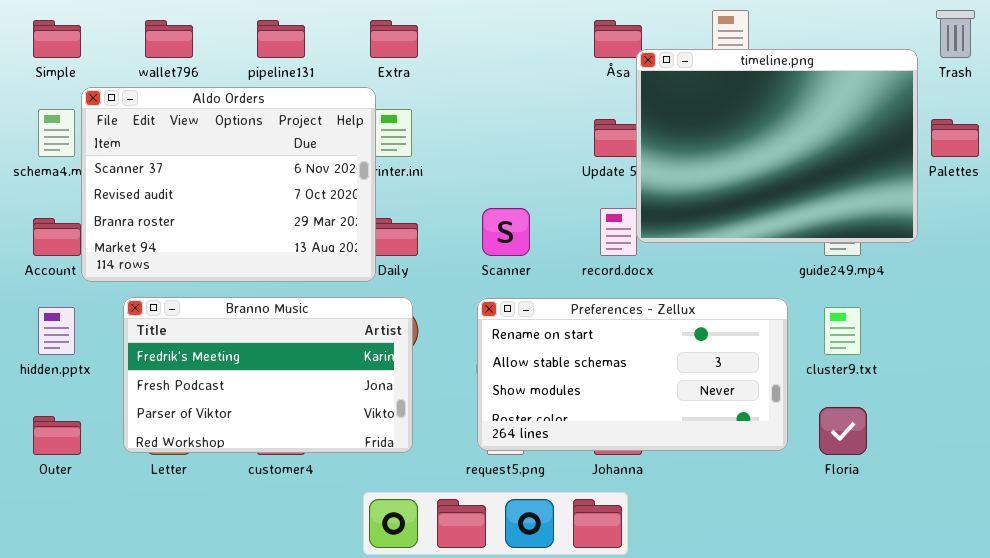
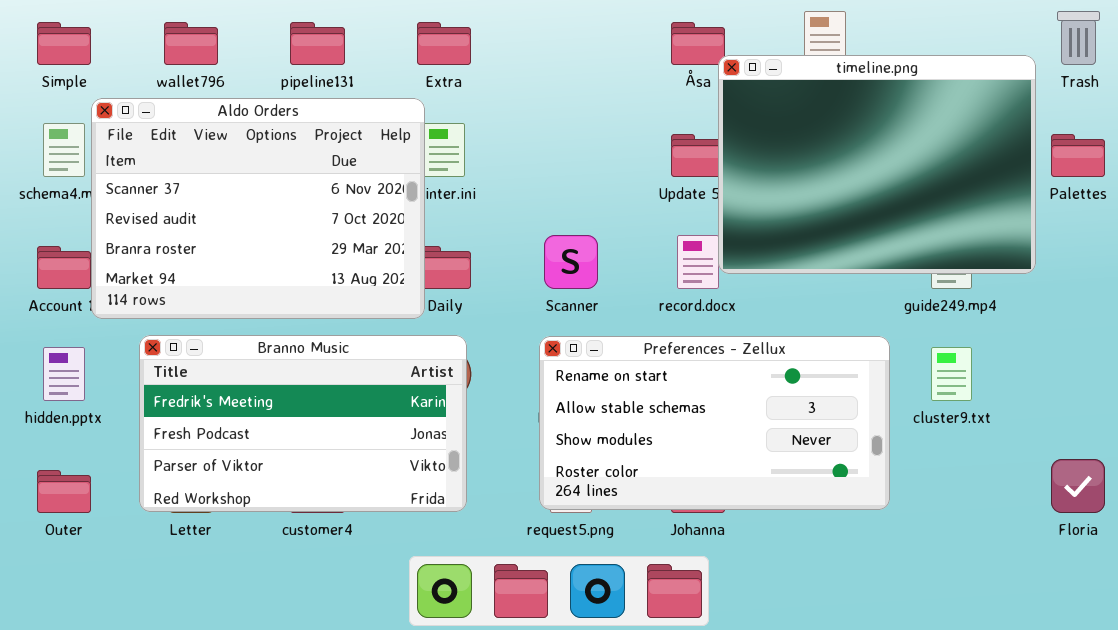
Floria: [819,407,867,455] -> [1051,459,1105,513], moved

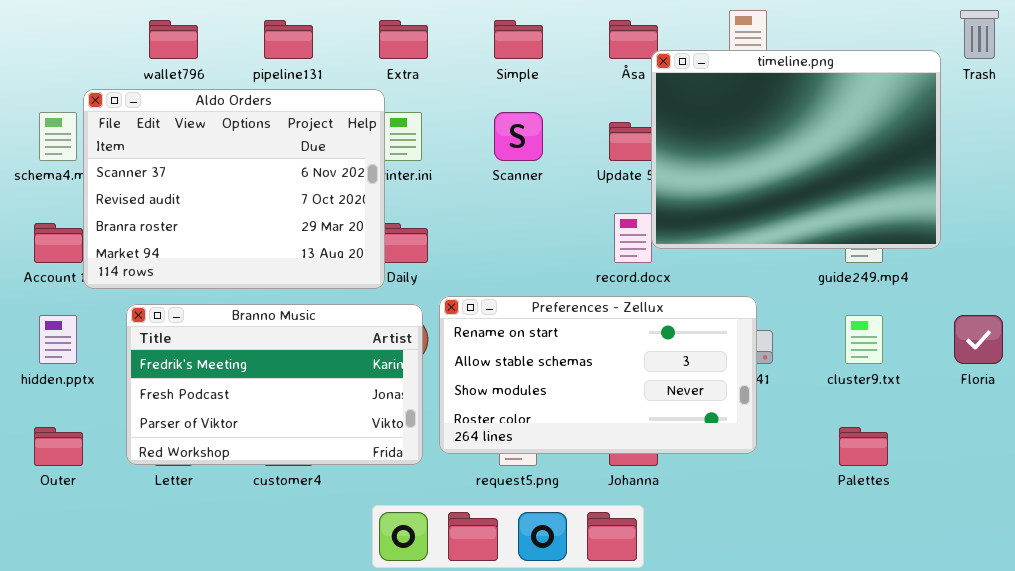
Simple: [37,22,91,65] -> [494,20,543,59], moved
Palettes: [1051,134,1105,177] -> [839,427,888,466], moved
Scanner: [544,235,598,289] -> [494,112,543,161], moved
Preferences - Zellux: [539,336,890,510] -> [439,296,757,454], moved
Floria: [1051,459,1105,513] -> [954,315,1003,364], moved

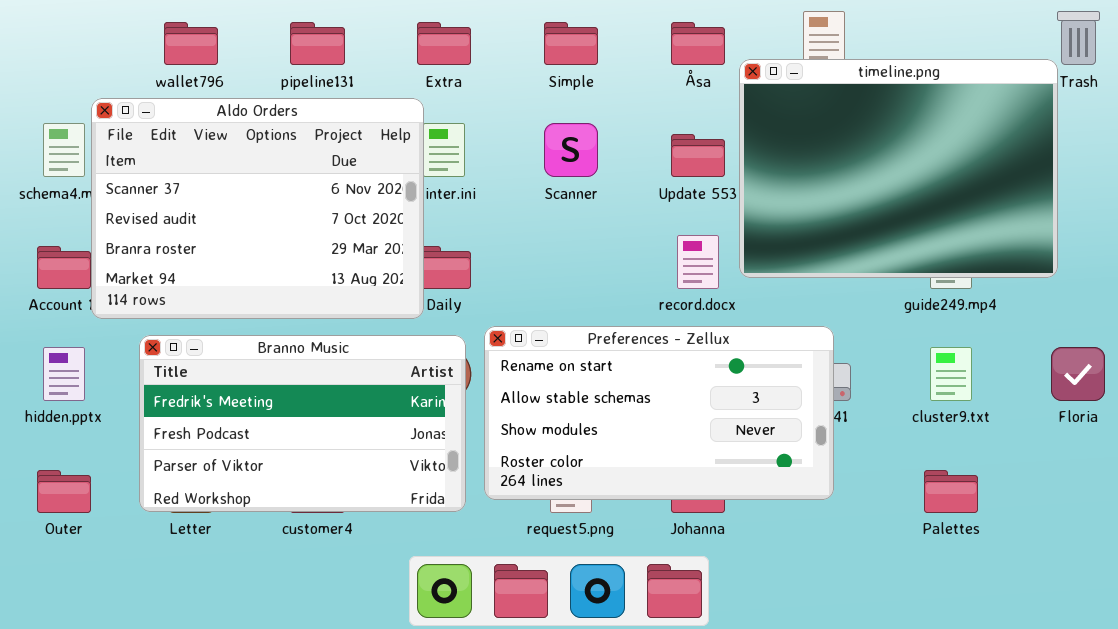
timeline.png: [651,50,941,249] -> [739,59,1058,278], moved

